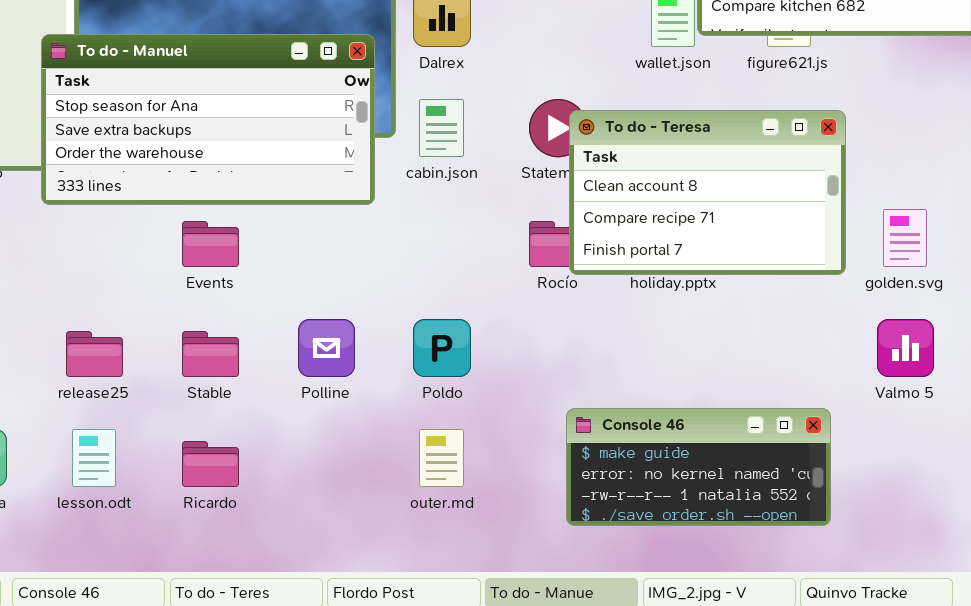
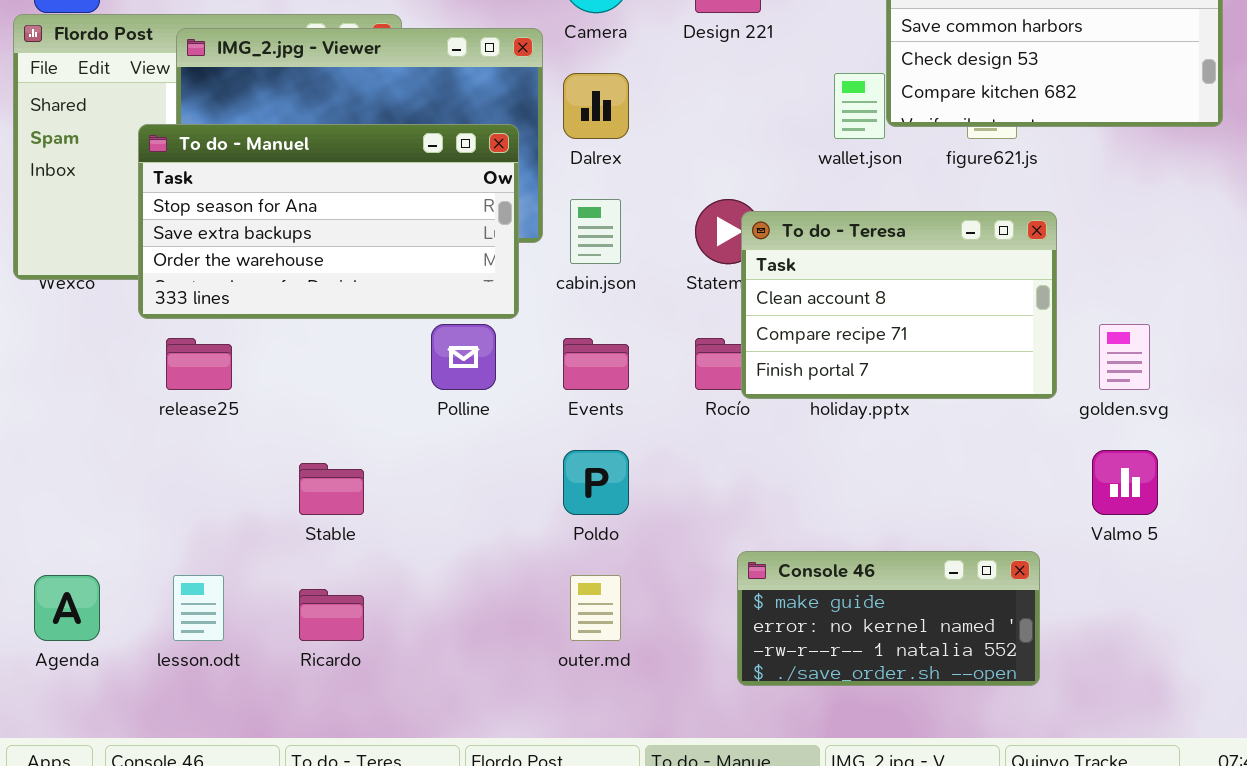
Events: [182,221,239,267] -> [563,338,629,390], moved
Polline: [298,319,355,377] -> [431,324,496,390], moved
release25: [66,331,123,377] -> [166,338,232,390], moved

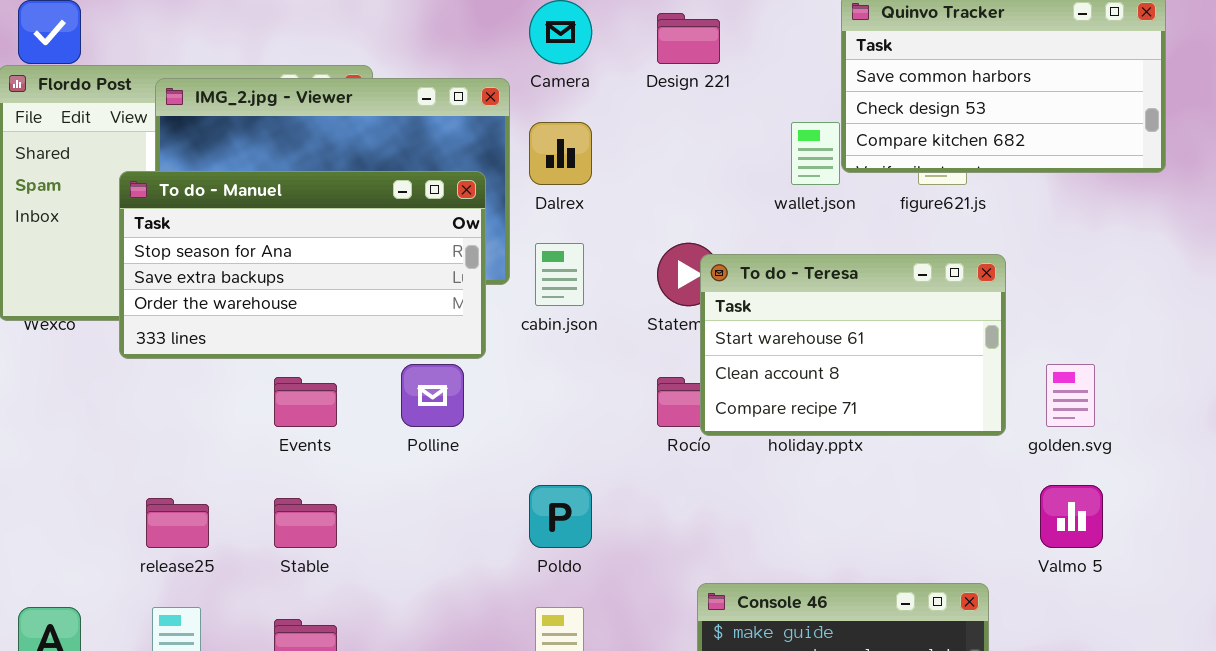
To do - Teresa: [741,211,1057,399] -> [700,254,1006,436], scrolled up 1 row
release25: [166,338,232,390] -> [146,498,209,548], moved
Events: [563,338,629,390] -> [274,377,337,427], moved

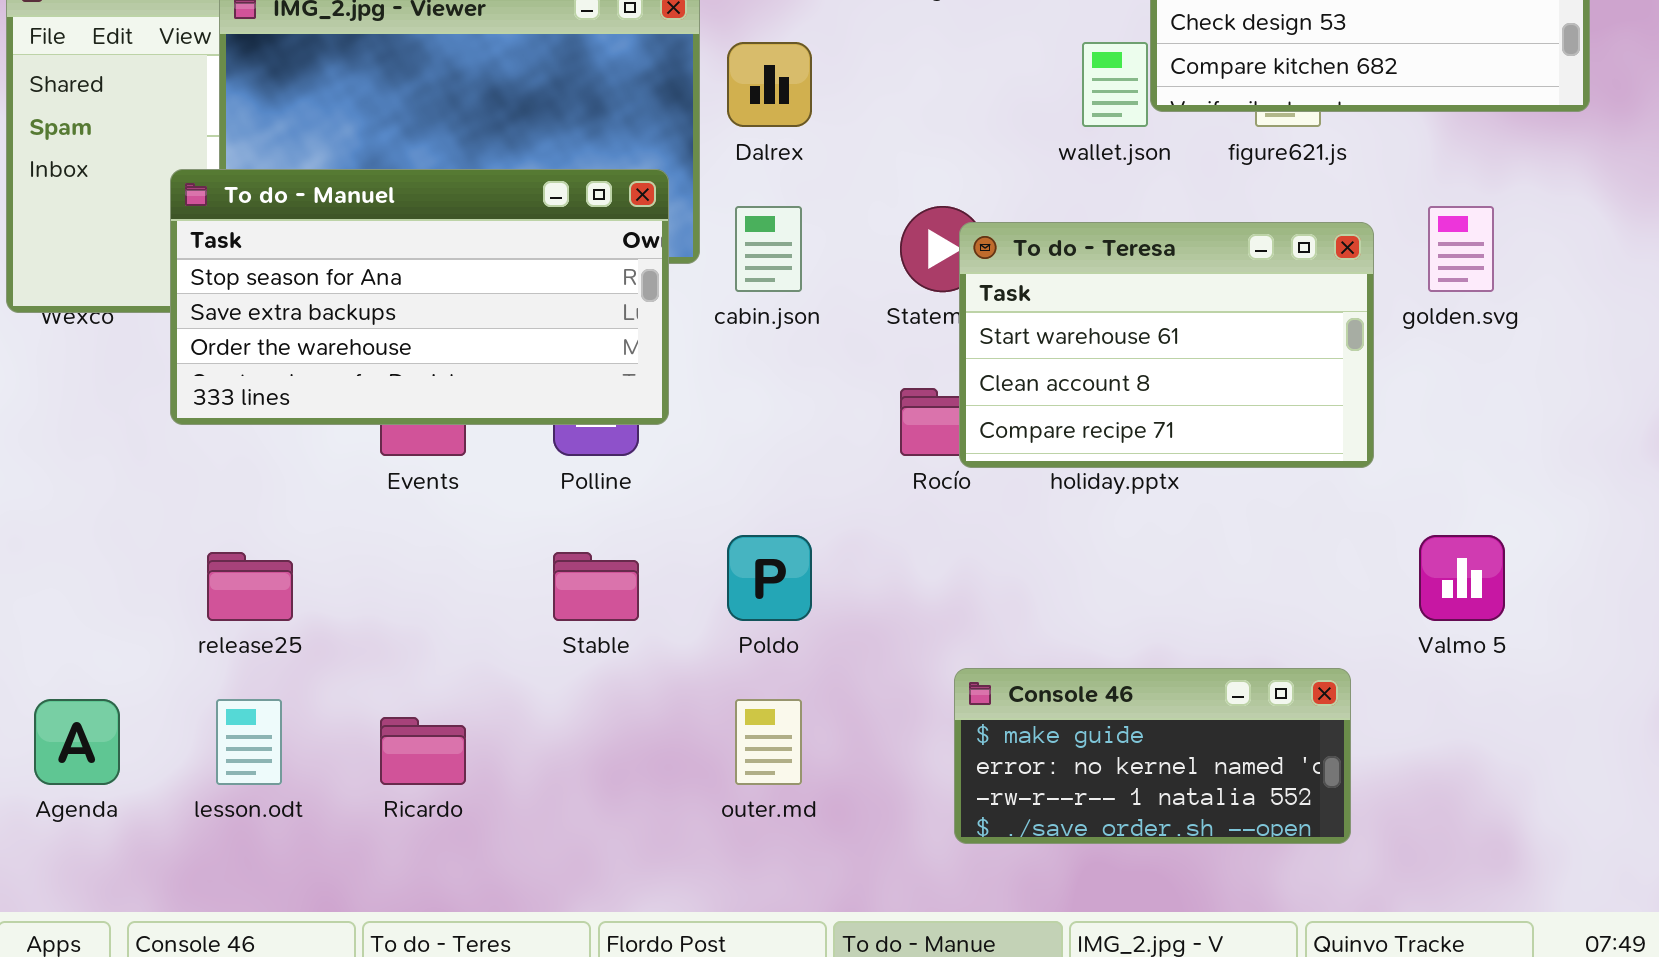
To do - Manuel: [119,171,486,359] -> [170,169,669,425], moved
golden.svg: [1046,364,1095,427] -> [1428,206,1494,292], moved
Stable: [274,498,337,548] -> [553,552,639,621], moved

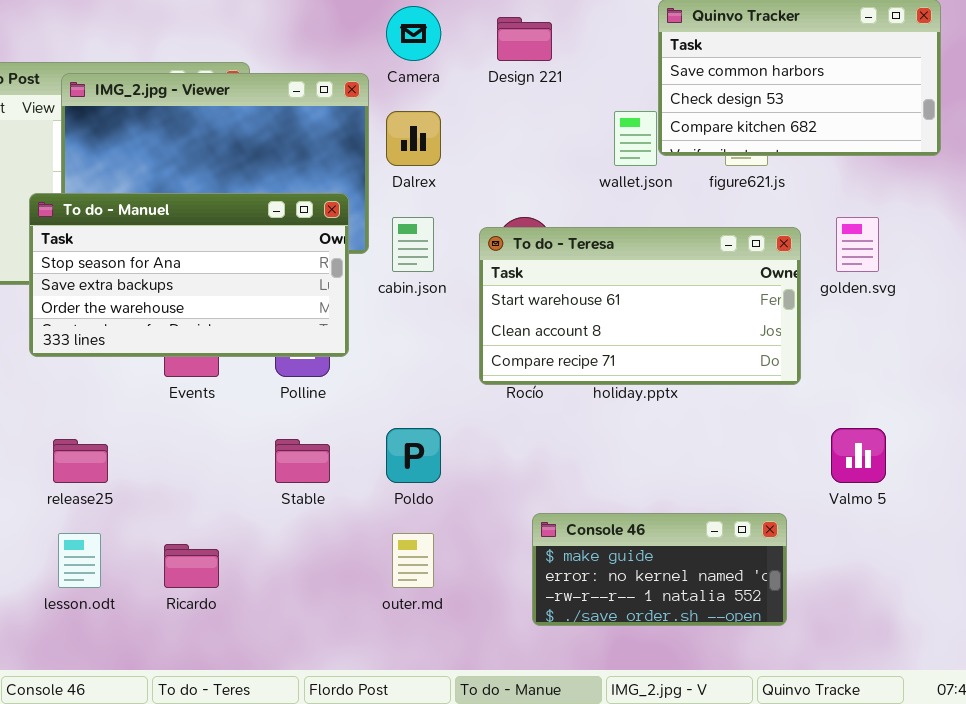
To do - Teresa: [959,222,1374,468] -> [479,227,801,385], resized

